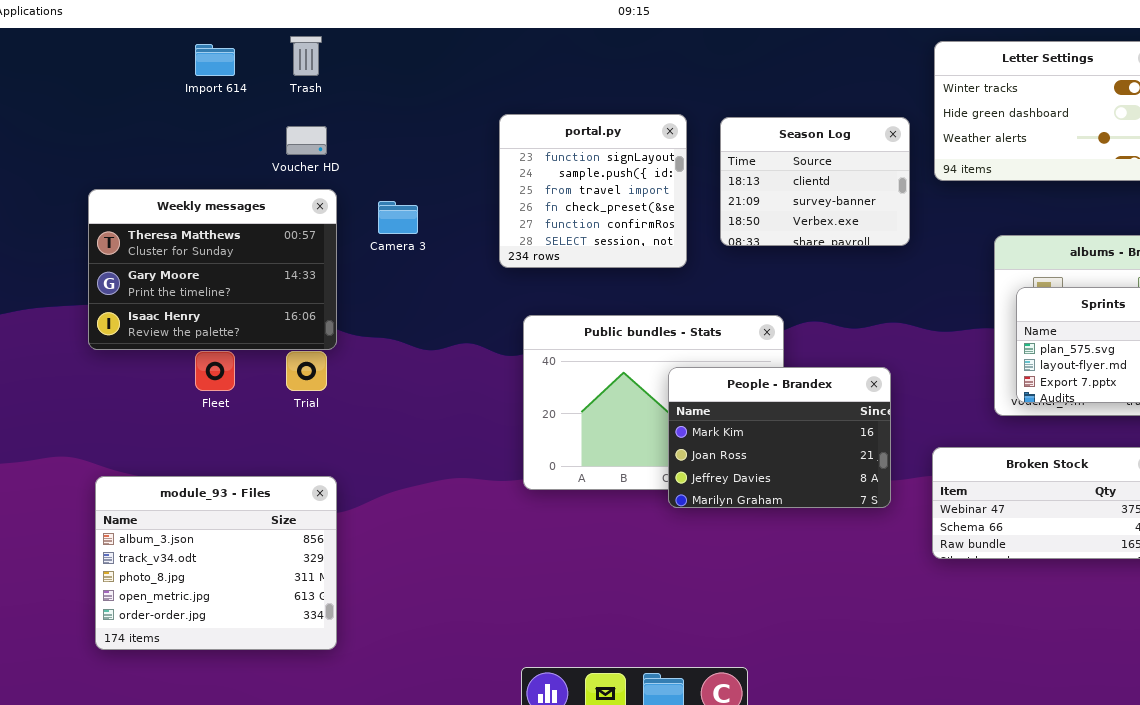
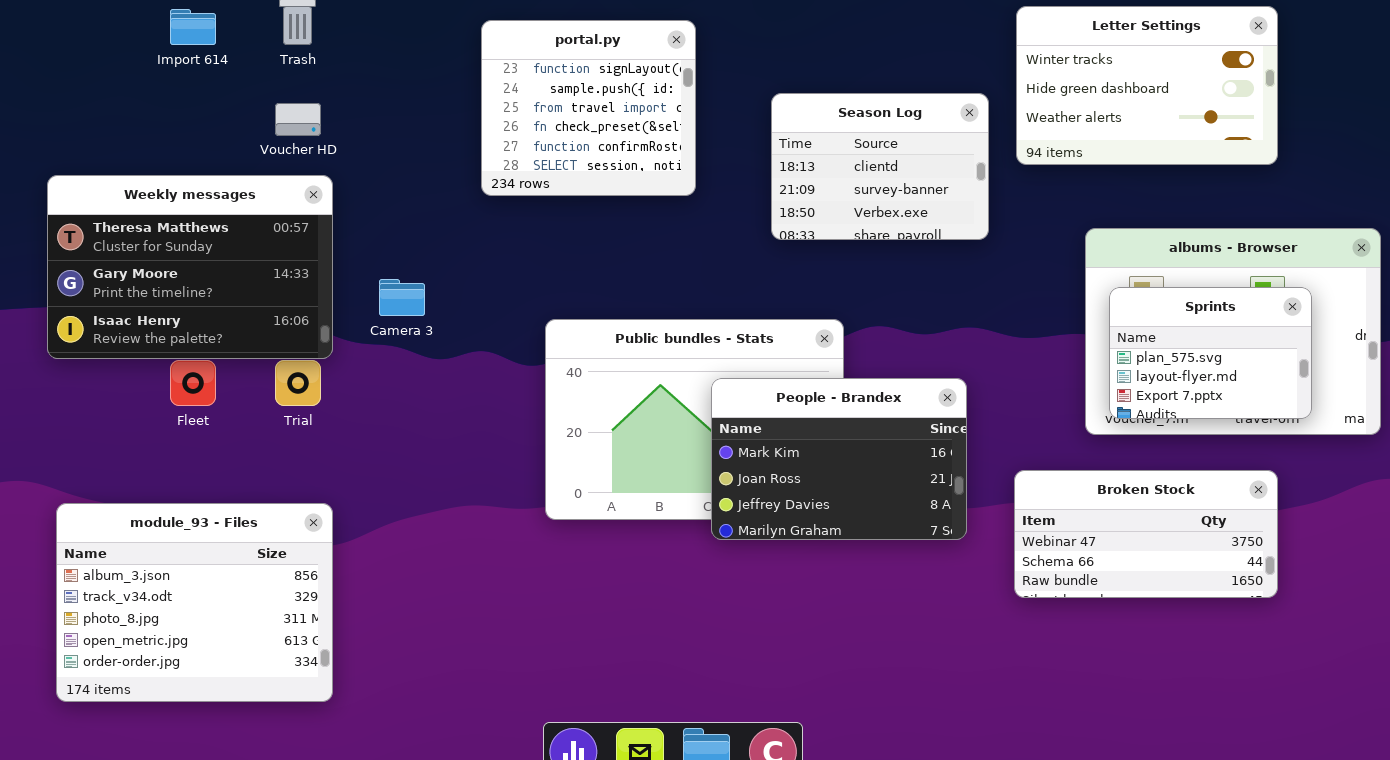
portal.py: [499,114,687,268] -> [481,20,696,196], moved
Camera 3: [378,201,418,234] -> [379,279,425,316], moved

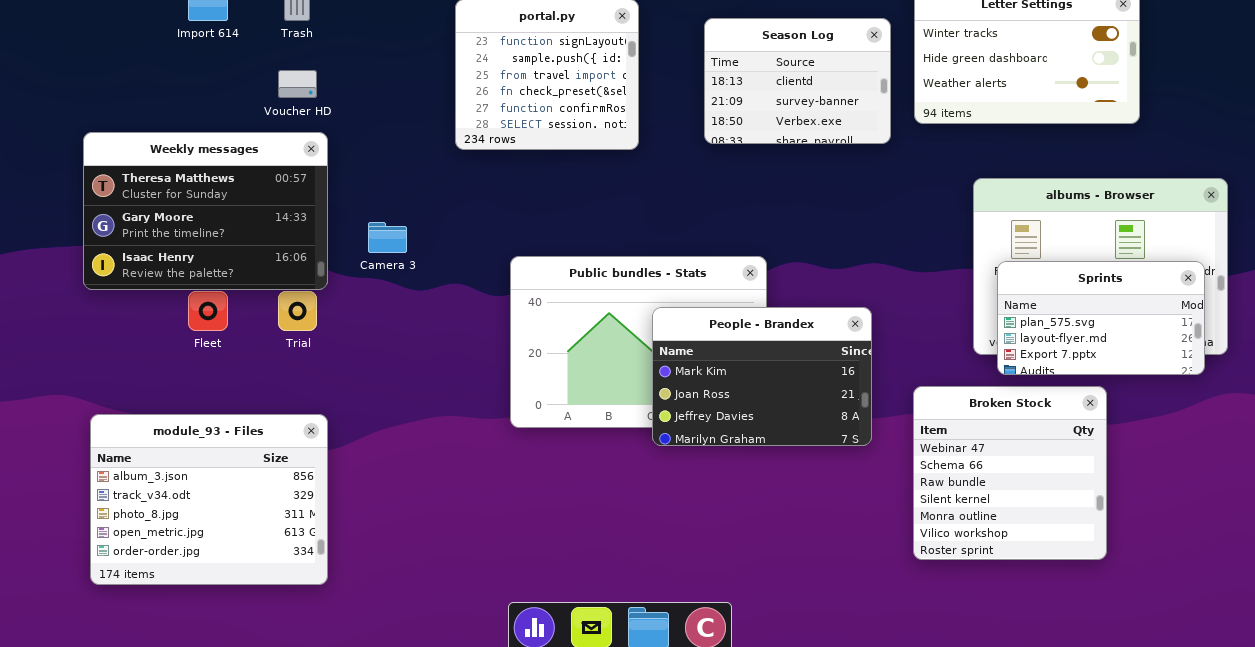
Season Log: [771,93,989,240] -> [704,18,891,144], moved
Sprints: [1109,287,1312,419] -> [997,261,1205,375], moved, resized
Broken Stock: [1014,470,1278,598] -> [913,386,1107,560], resized

